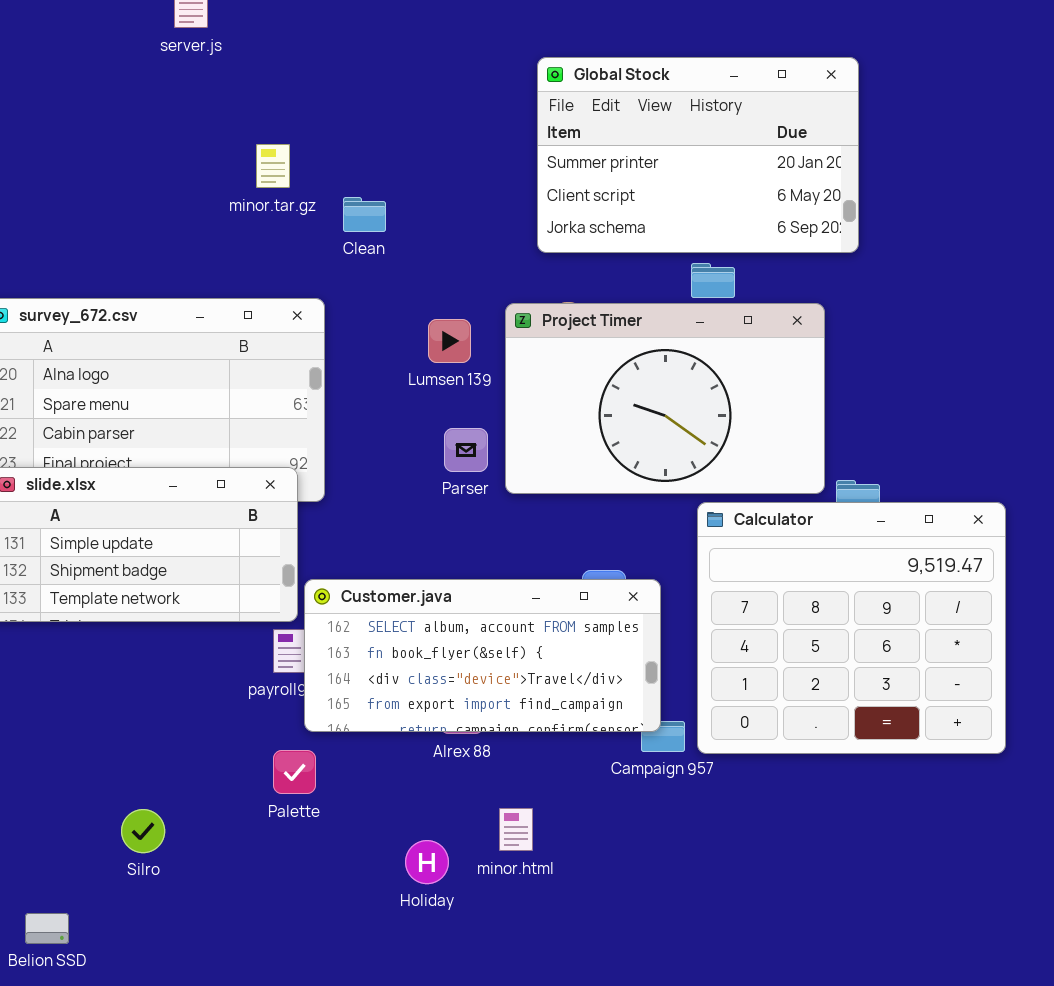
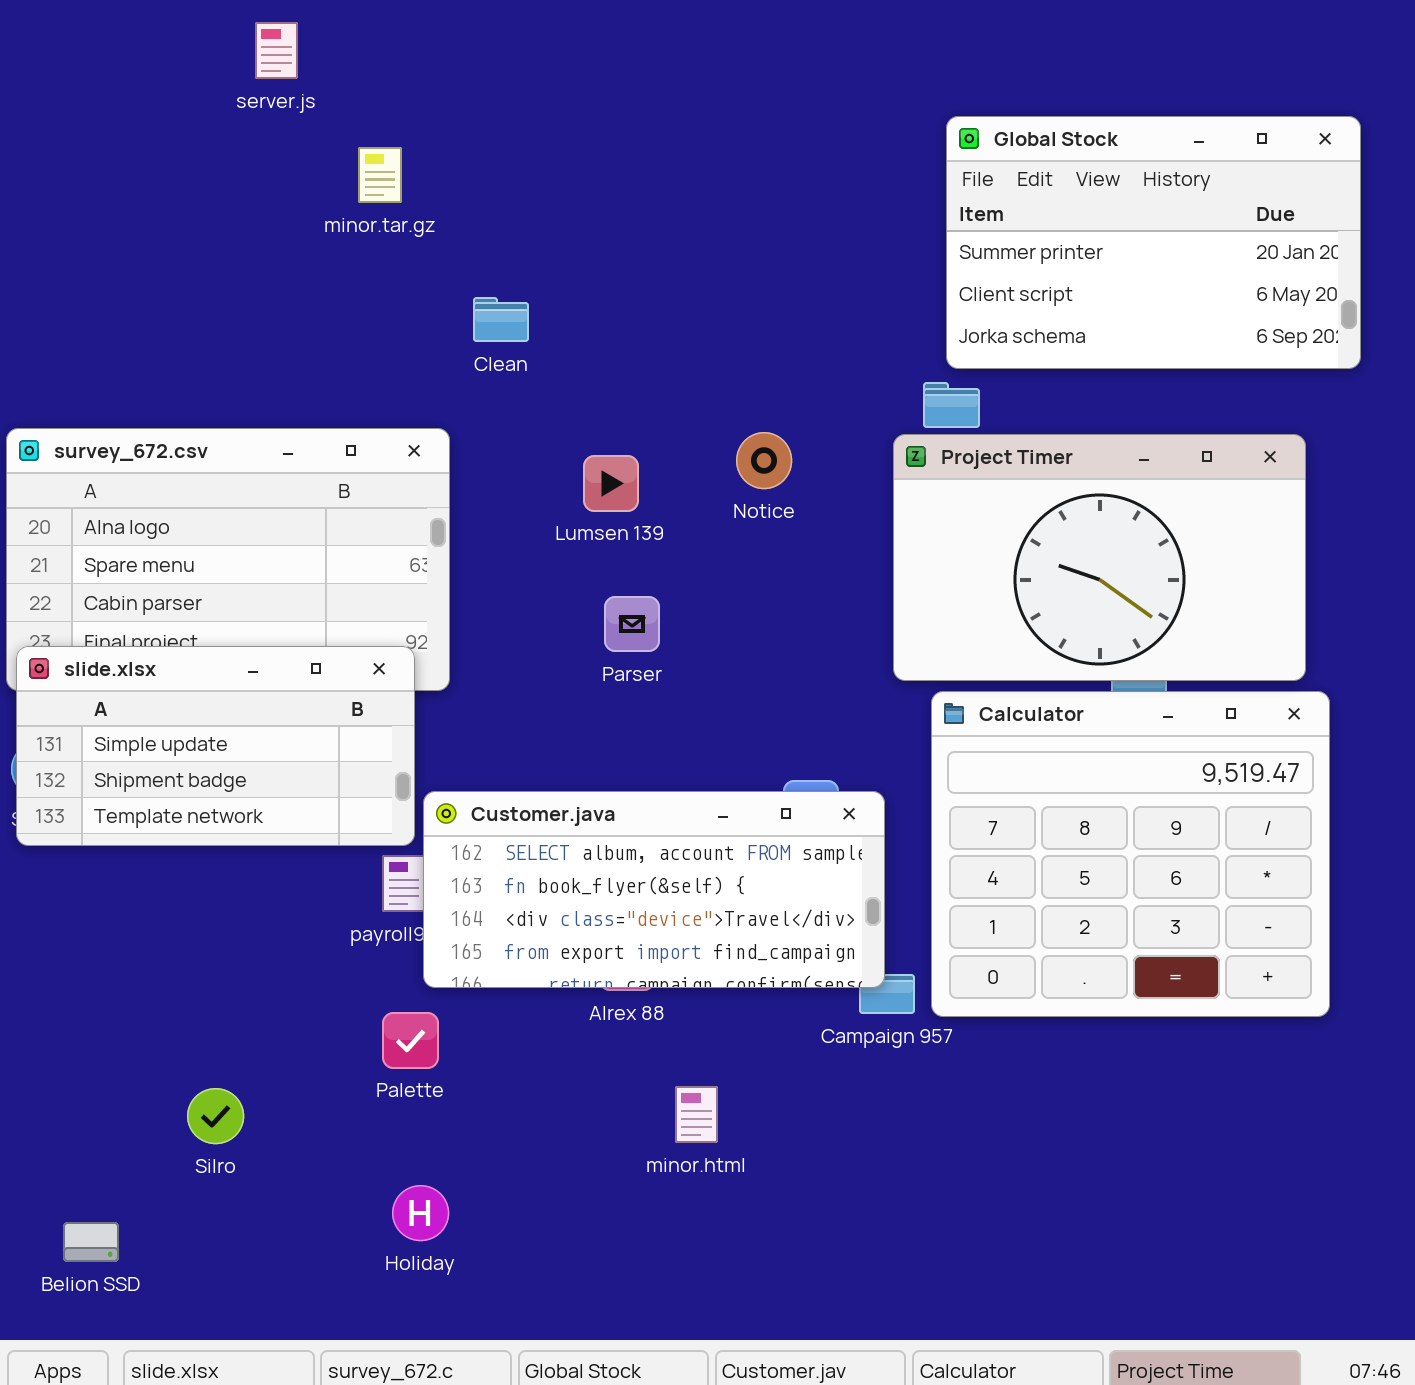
Global Stock: [537,57,859,253] -> [946,116,1361,369], moved
minor.tar.gz: [256,144,290,188] -> [358,147,402,203], moved
Project Timer: [505,303,825,494] -> [893,434,1306,681], moved
Holiday: [405,840,449,884] -> [392,1185,449,1241], moved

